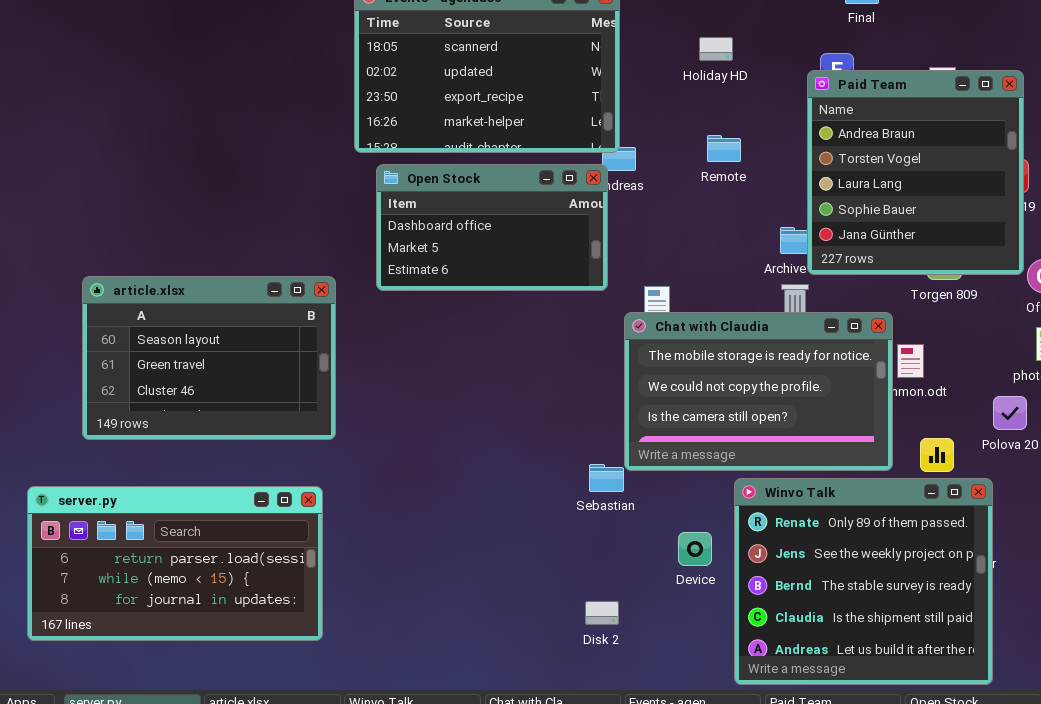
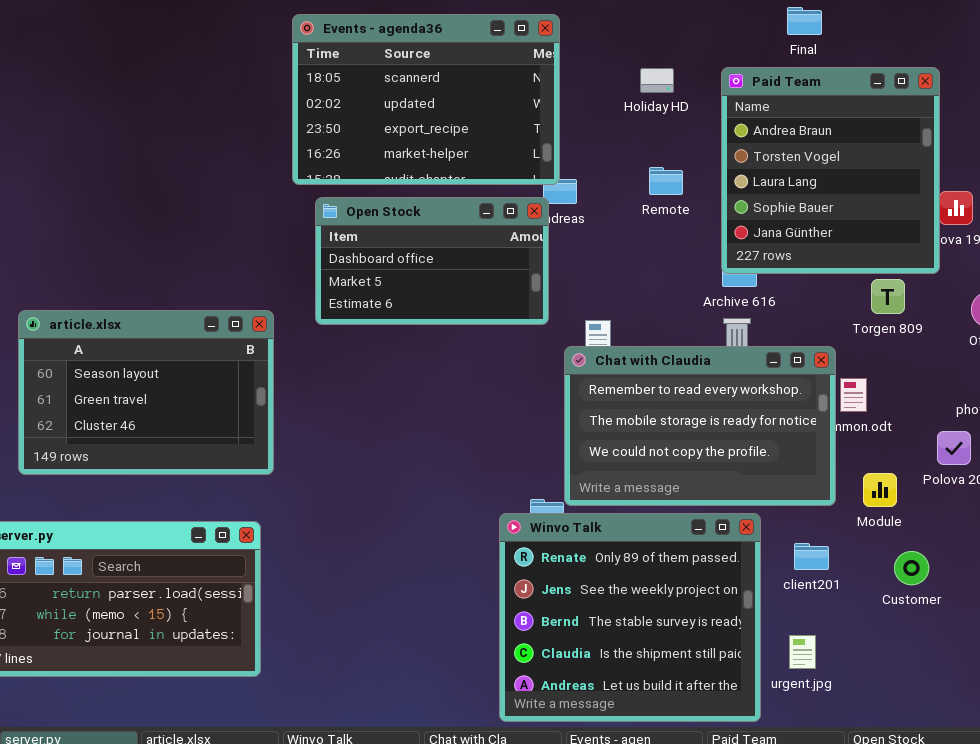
Paid Team: [807,70,1024,275] -> [721,67,940,274], moved
Chat with Claudia: [624,312,893,471] -> [564,346,836,506], scrolled up 1 row
Winvo Talk: [734,478,993,685] -> [499,513,761,722], moved

